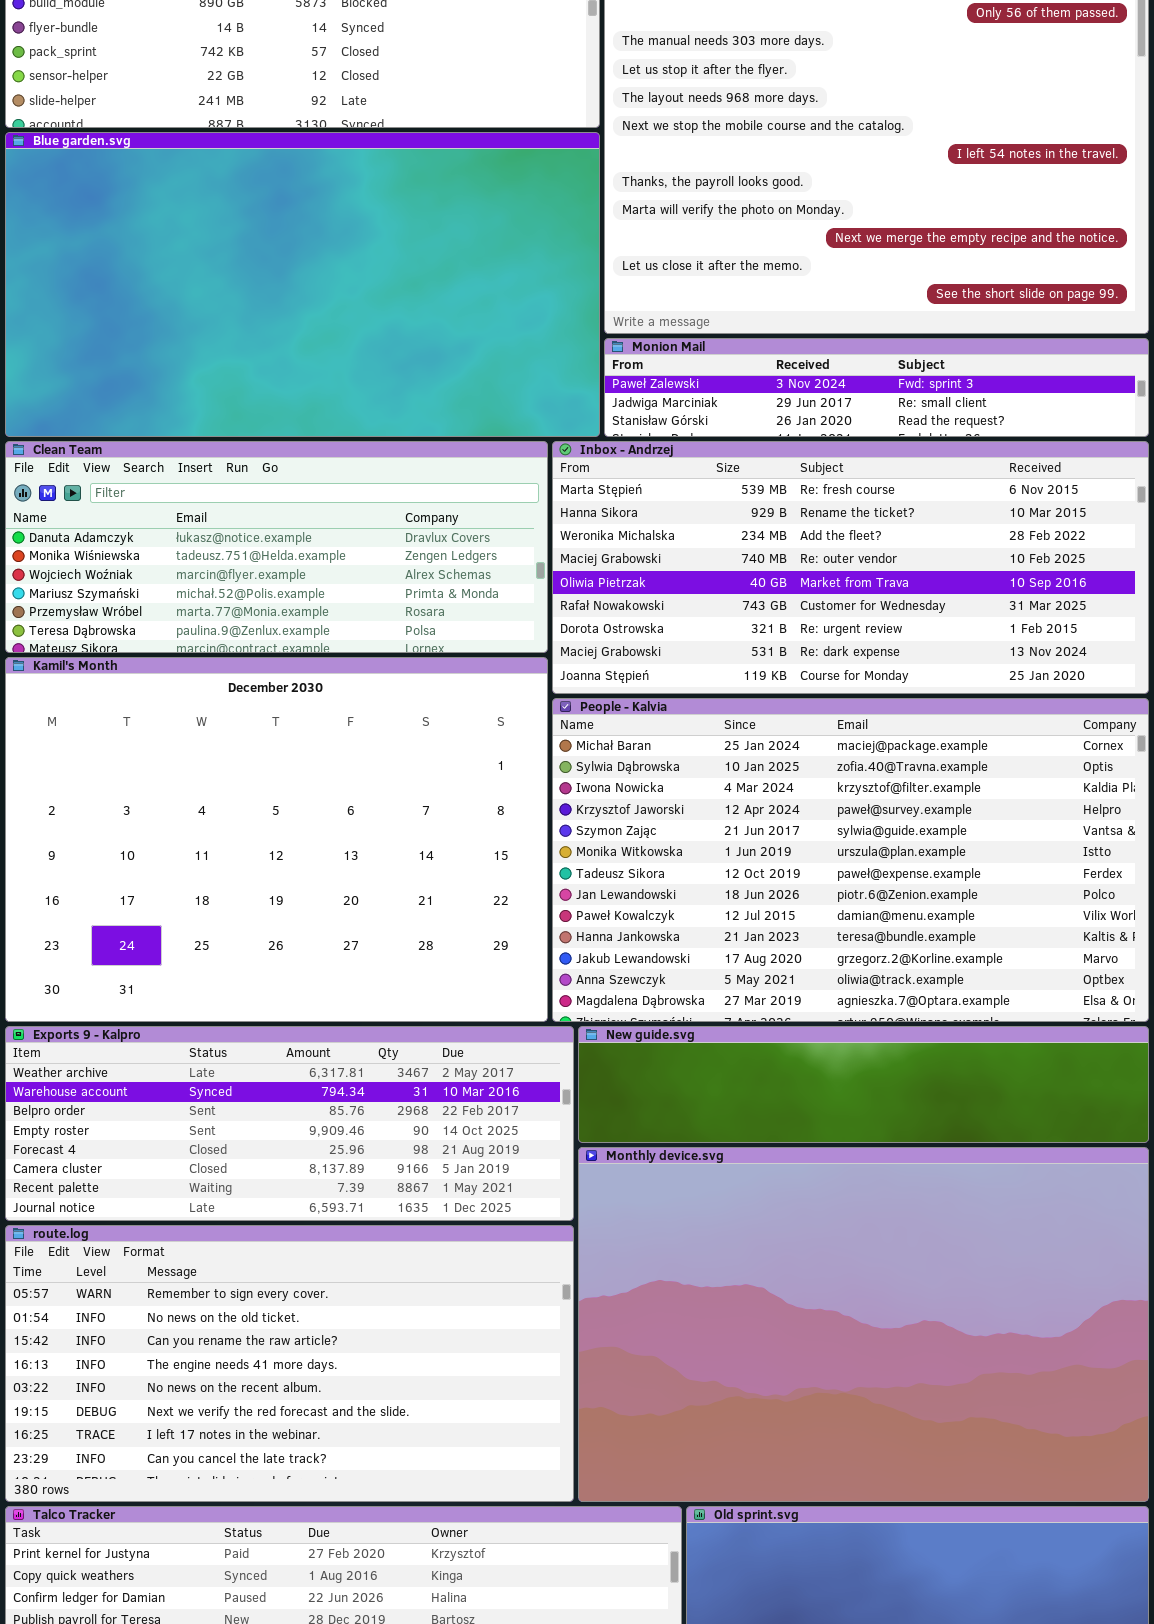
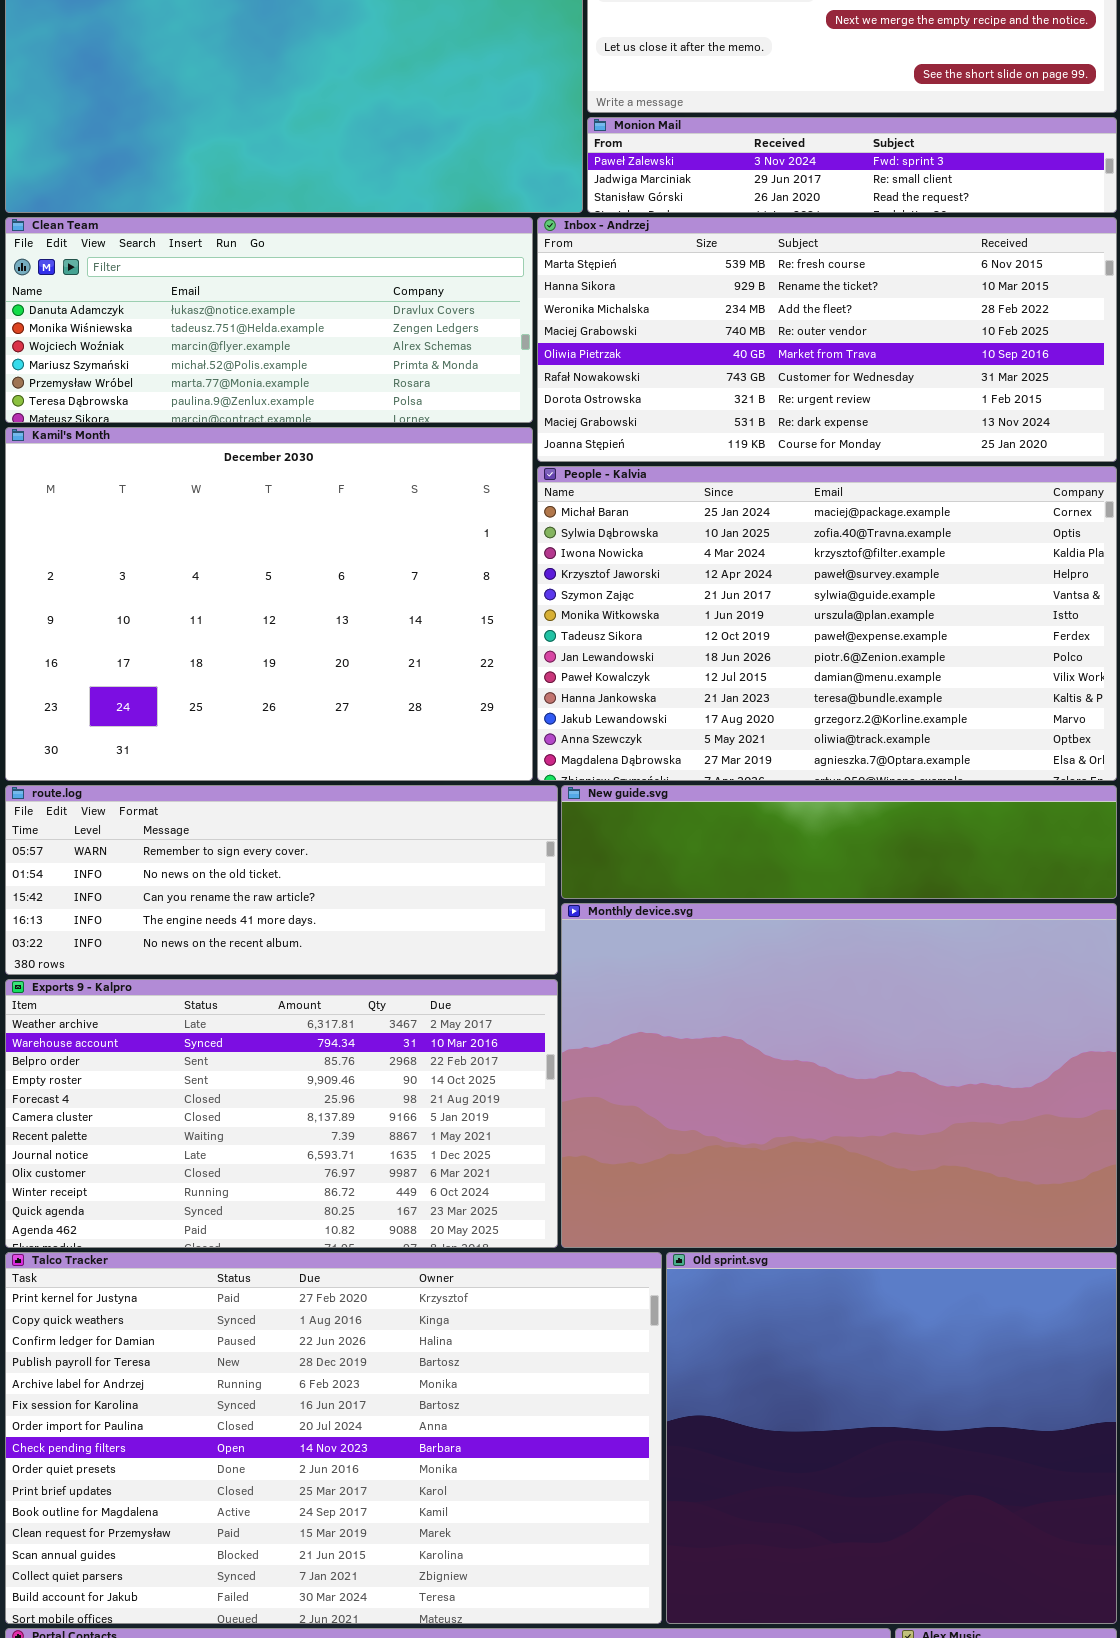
Exports 9 - Kalpro: [5,1026,574,1221] -> [5,979,558,1248], moved, resized
route.log: [5,1225,574,1502] -> [5,785,558,975], moved, resized

